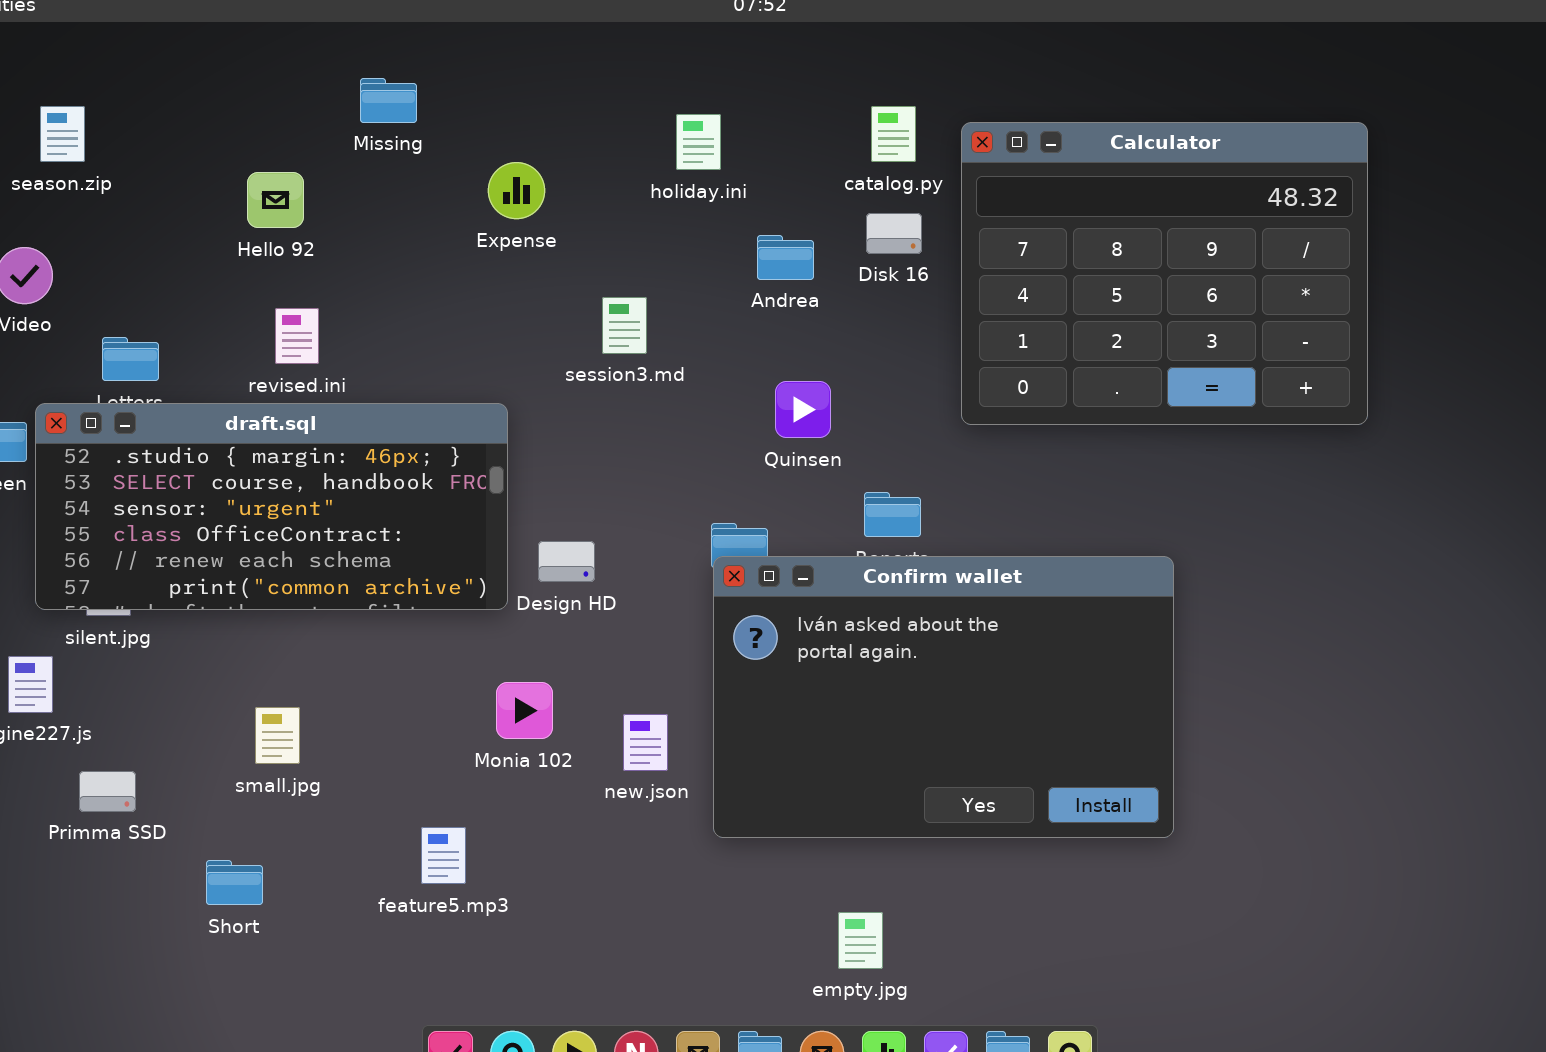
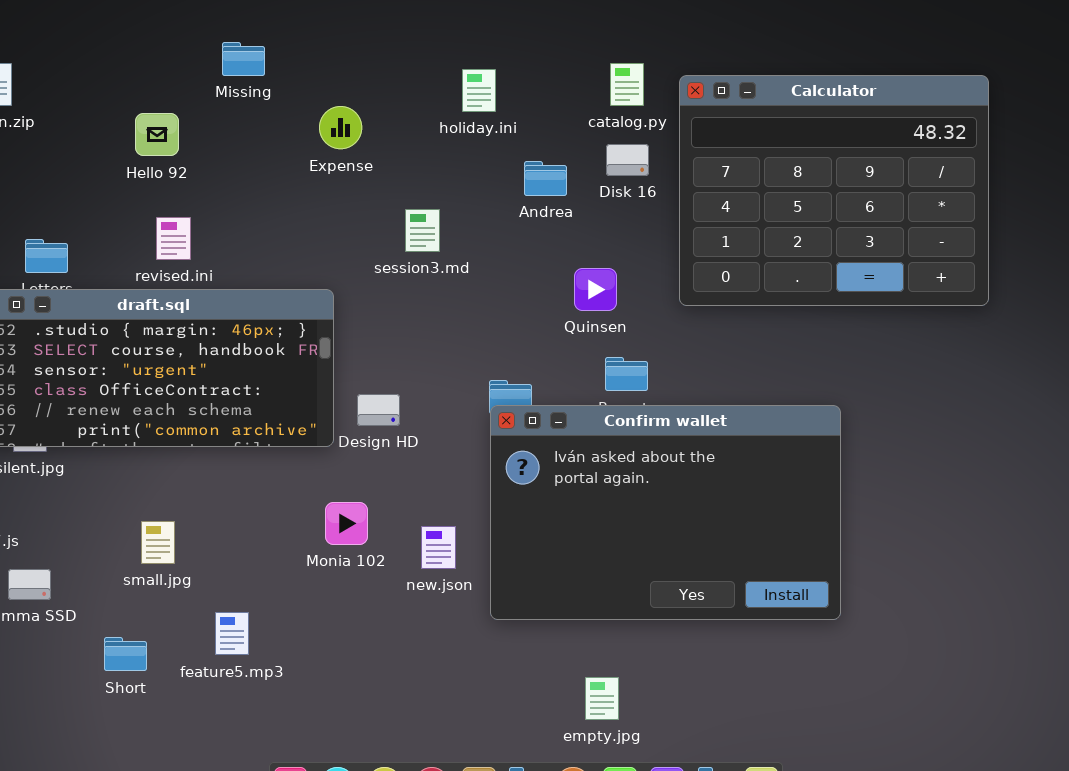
Quinsen: [775,381,831,438] -> [574,268,617,311], moved
feature5.mp3: [421,827,466,884] -> [215,612,249,655], moved

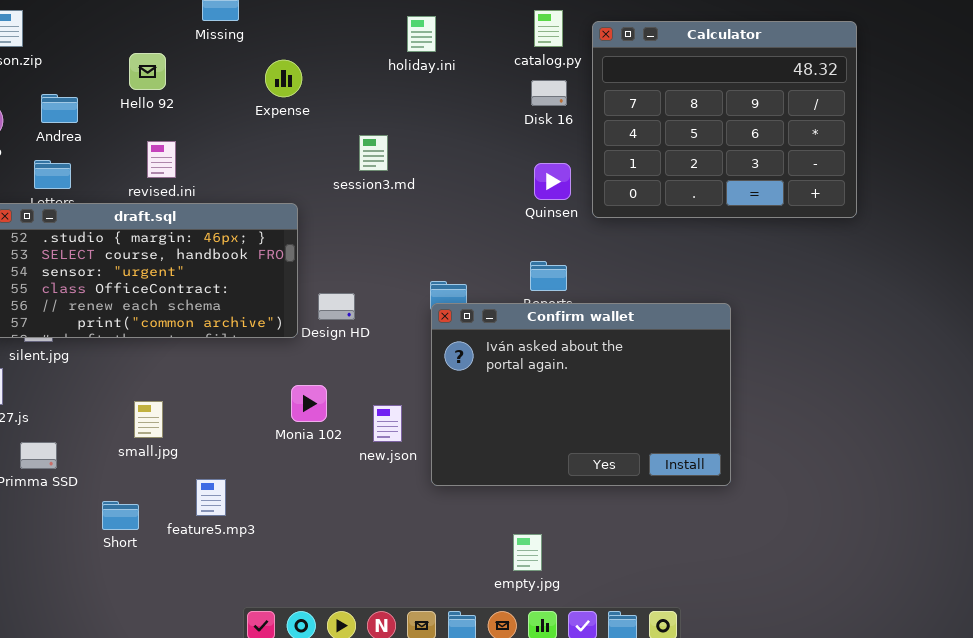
Expense: [319,106,362,149] -> [265,60,302,97], moved
Andrea: [524,161,567,196] -> [41,94,78,123], moved
Quinsen: [574,268,617,311] -> [534,163,571,200], moved

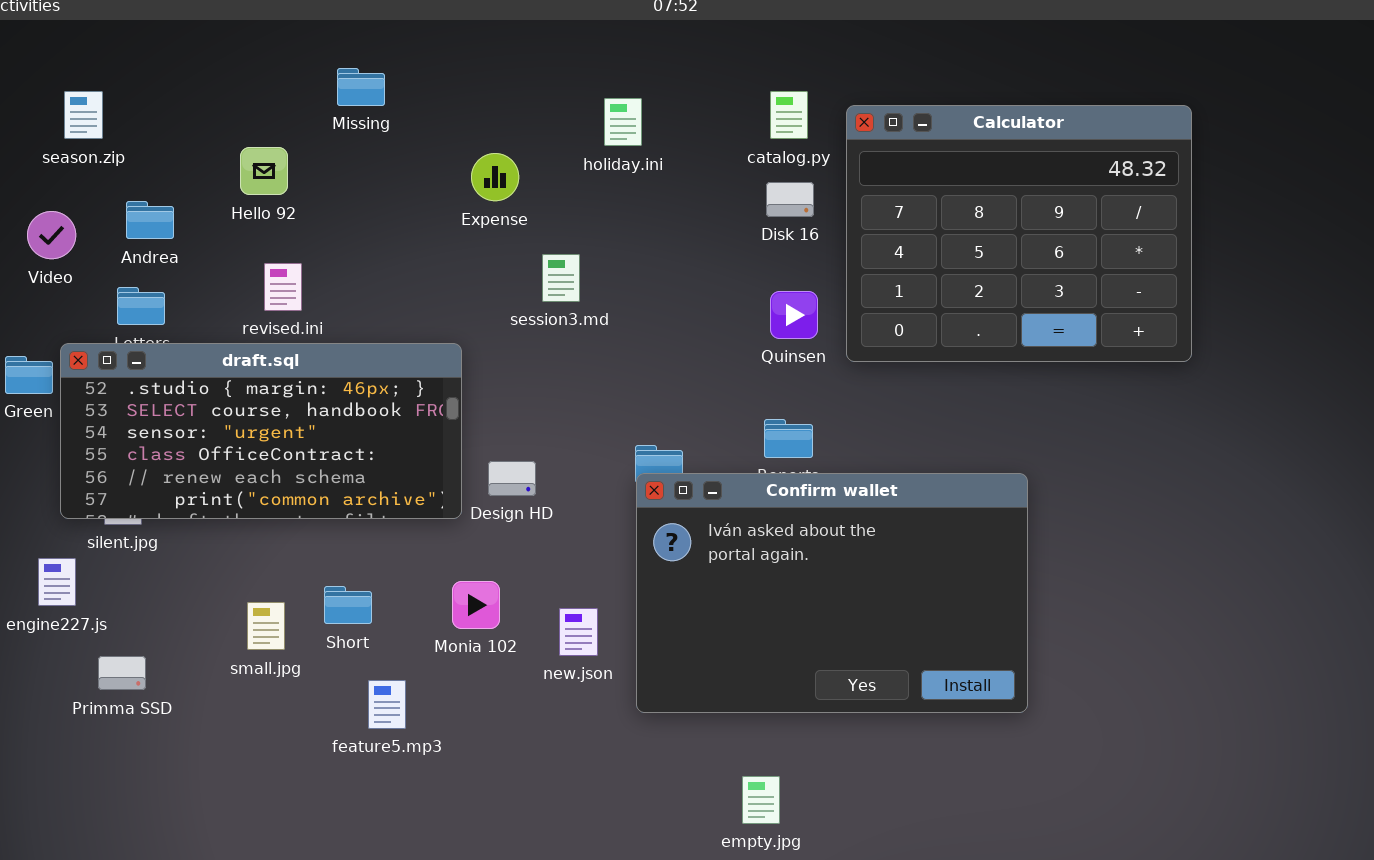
Expense: [265,60,302,97] -> [471,153,519,201], moved
feature5.mp3: [196,479,226,516] -> [368,680,406,729], moved
Short: [102,501,139,530] -> [324,586,372,624], moved

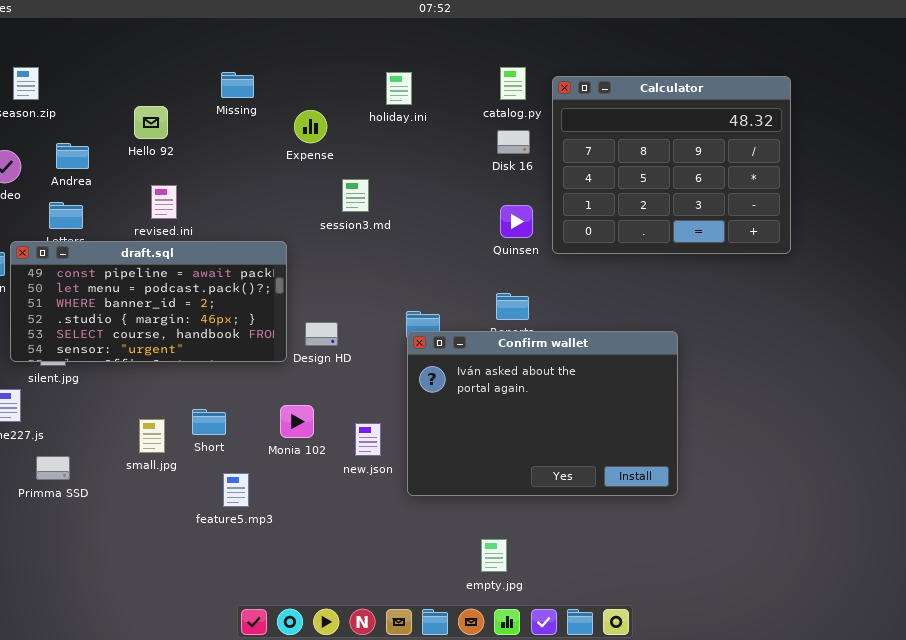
Missing: [337,68,385,106] -> [221,72,254,98], moved
draft.sql: [60,343,462,519] -> [10,241,287,362], scrolled up 3 rows

